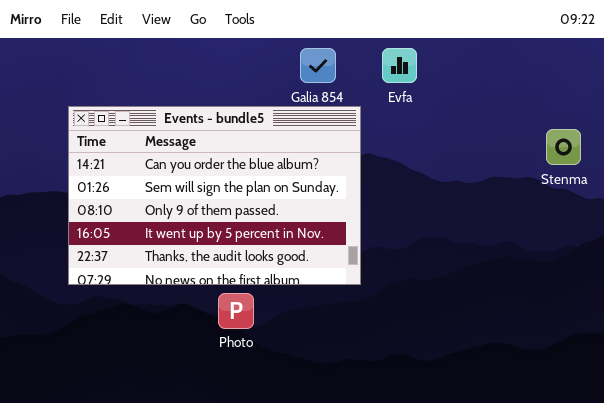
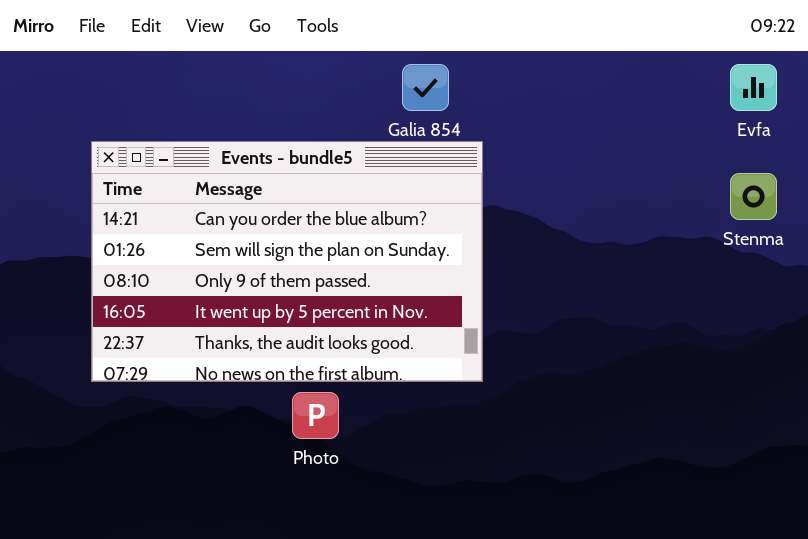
Evfa: [382,48,417,83] -> [730,64,777,111], moved

